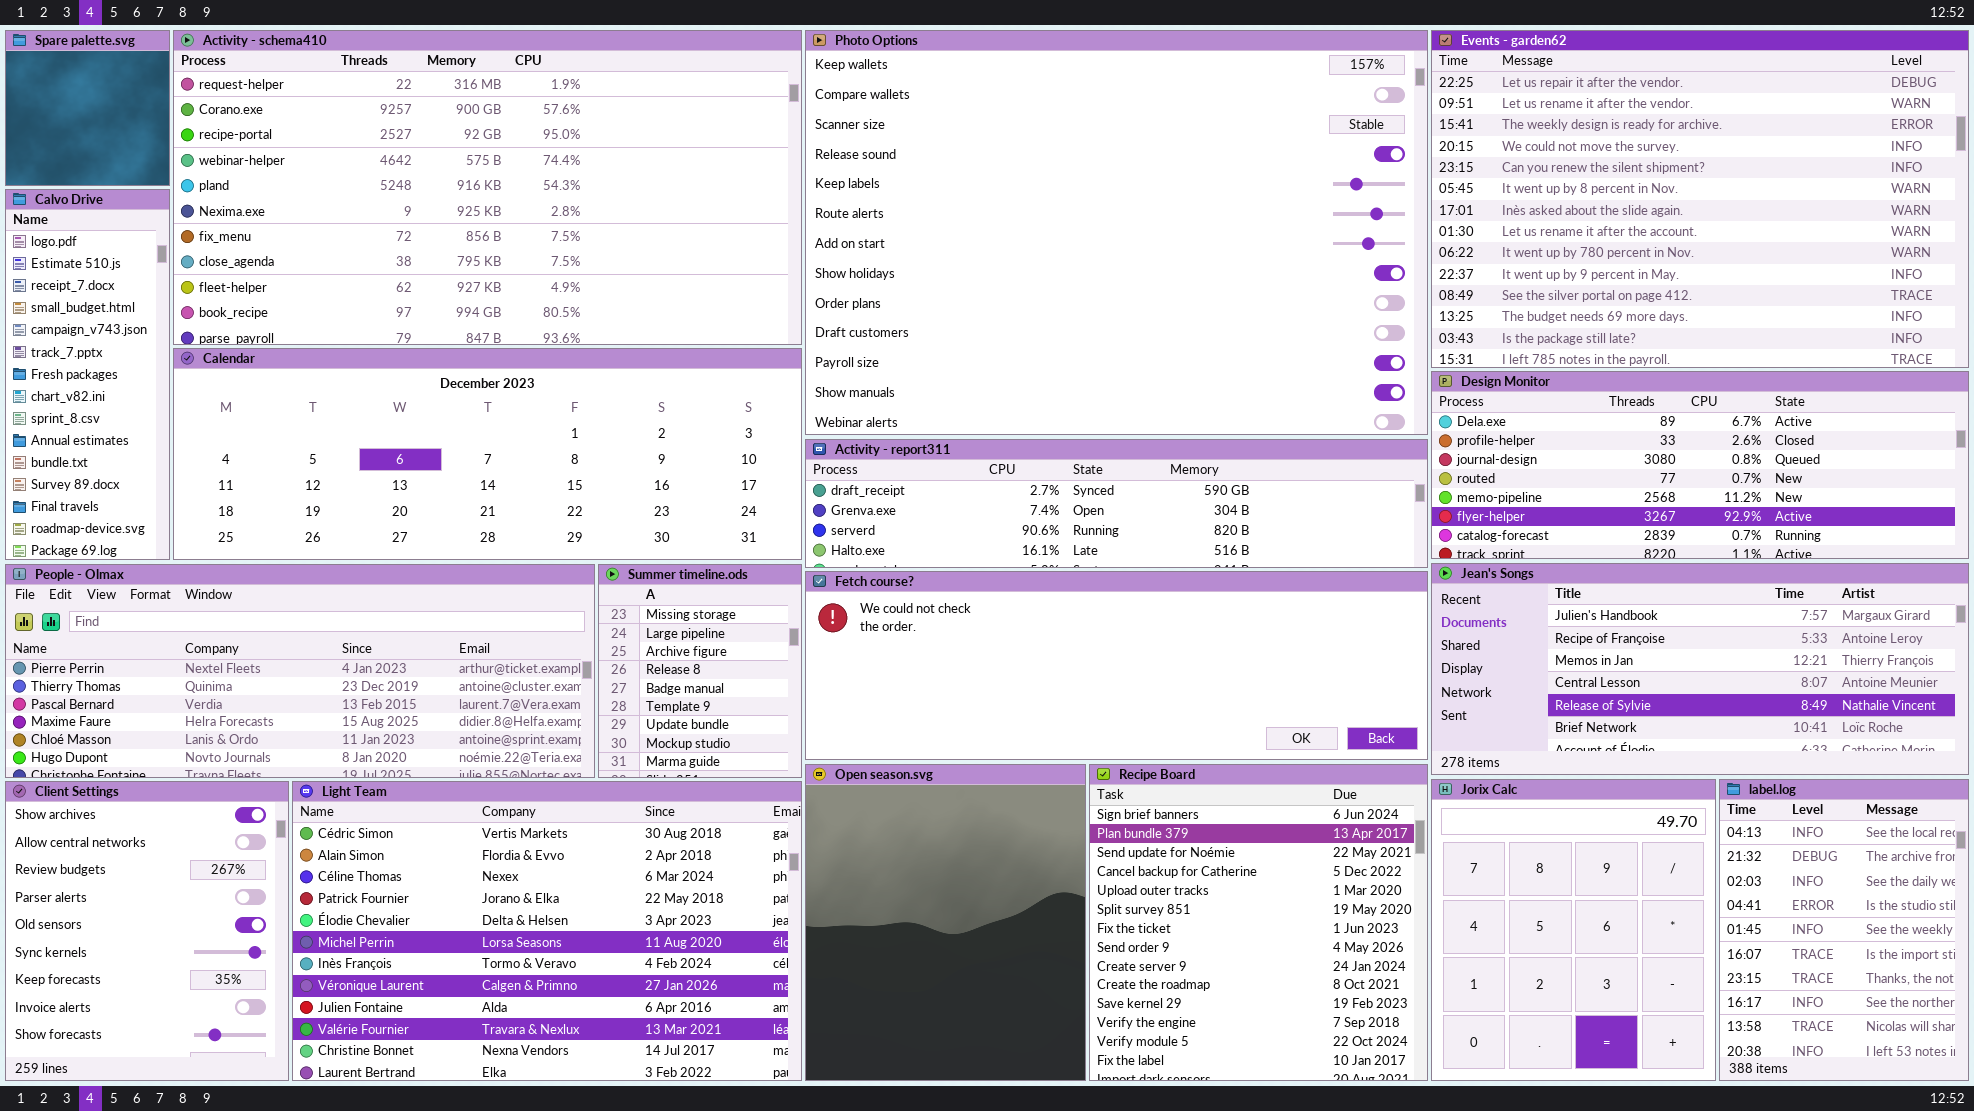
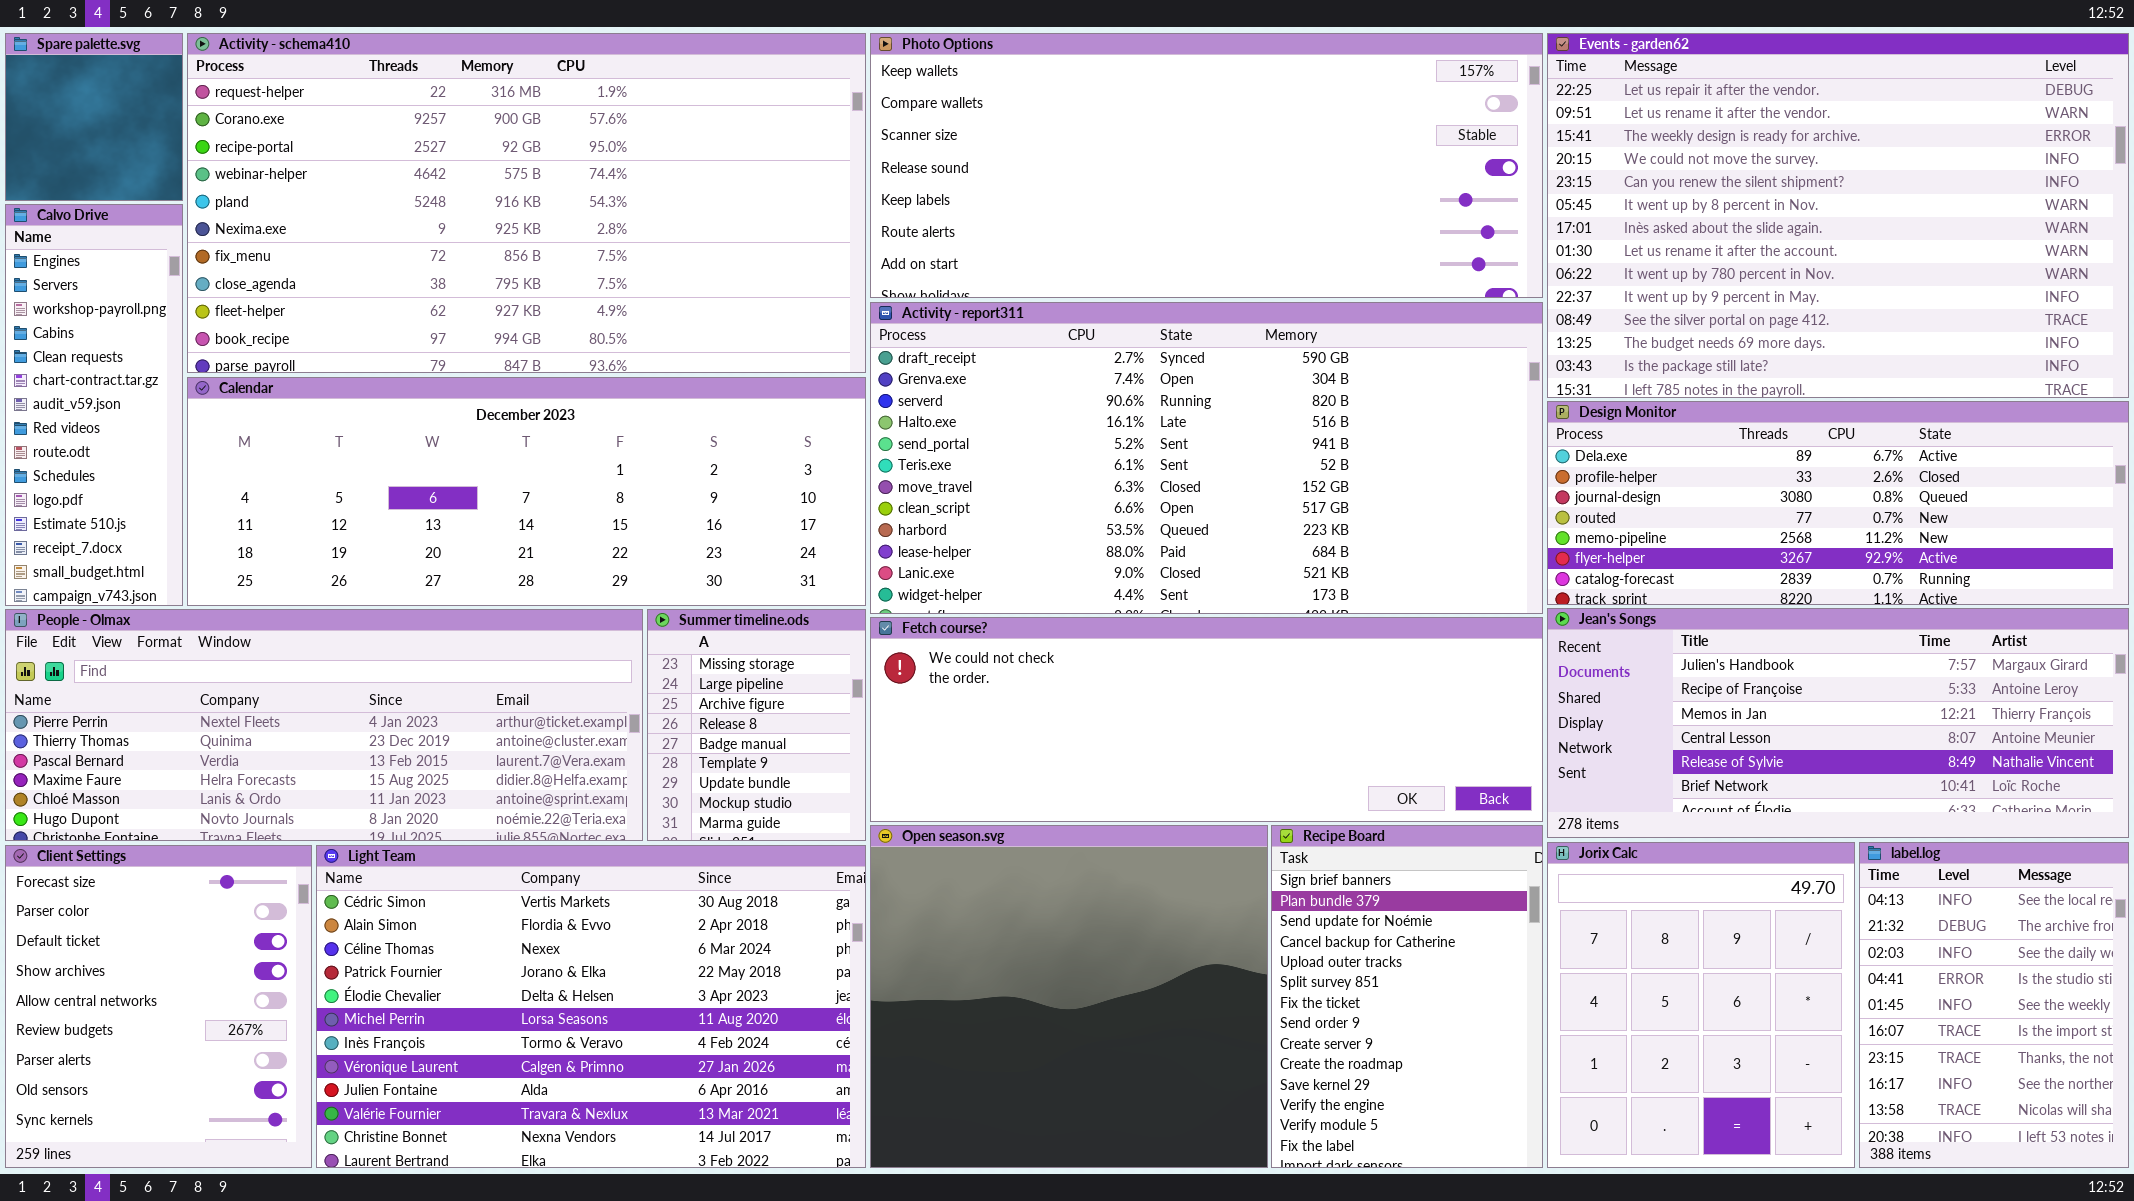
Photo Options: [805,30,1428,435] -> [870,33,1543,298], resized
Calvo Drive: [5,189,170,560] -> [5,204,183,606], scrolled up 10 rows
Activity - report311: [805,439,1428,568] -> [870,302,1543,614], resized
Open season.svg: [805,764,1086,1081] -> [870,825,1268,1168], resized
Recipe Board: [1089,764,1428,1081] -> [1271,825,1543,1168], resized
Client Settings: [5,781,289,1081] -> [5,845,312,1168], scrolled up 3 rows

